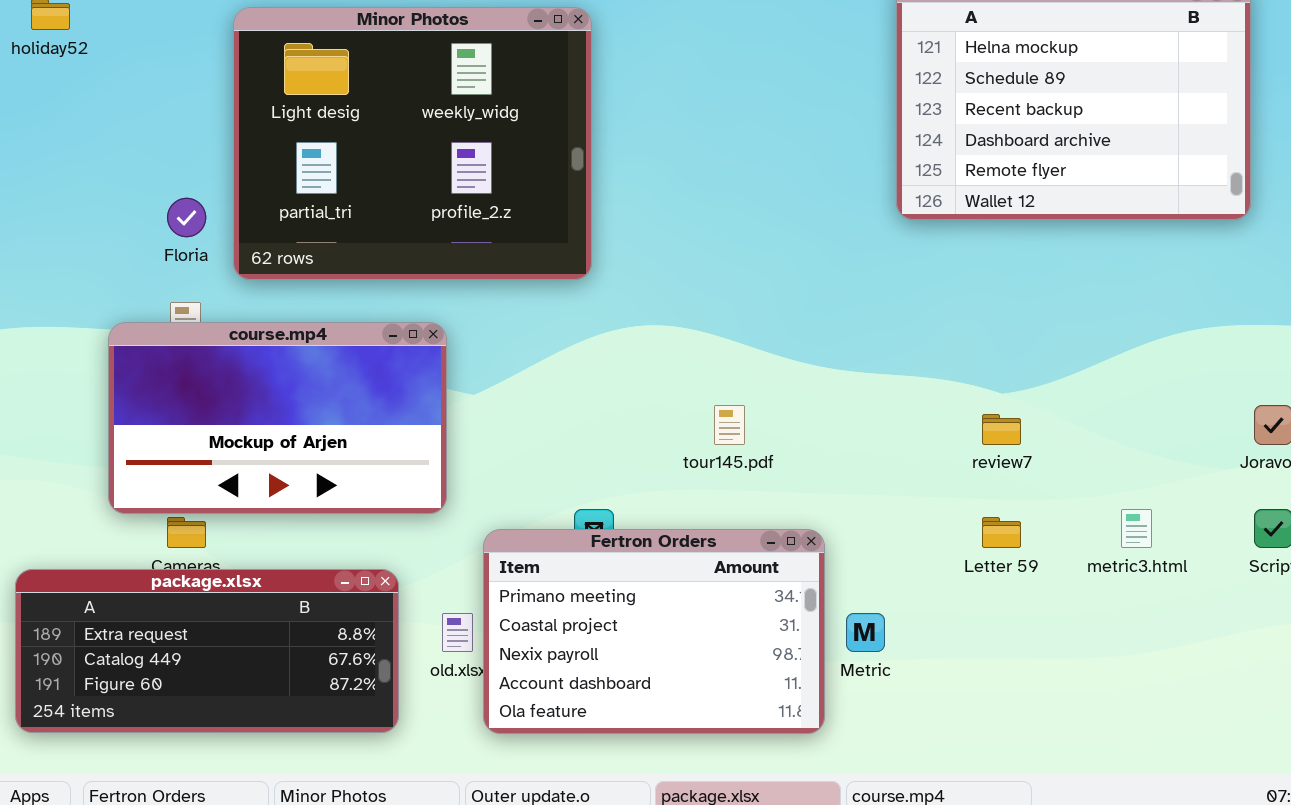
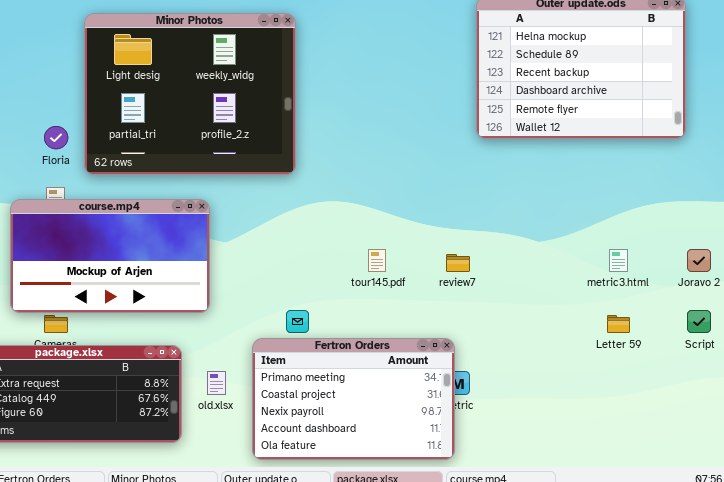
review7: [982,414,1021,445] -> [446,254,470,272], moved
metric3.html: [1121,509,1152,548] -> [609,249,628,272], moved
Letter 59: [982,517,1021,548] -> [607,315,630,333], moved
Fertron Orders: [483,529,825,734] -> [252,338,455,460], moved

